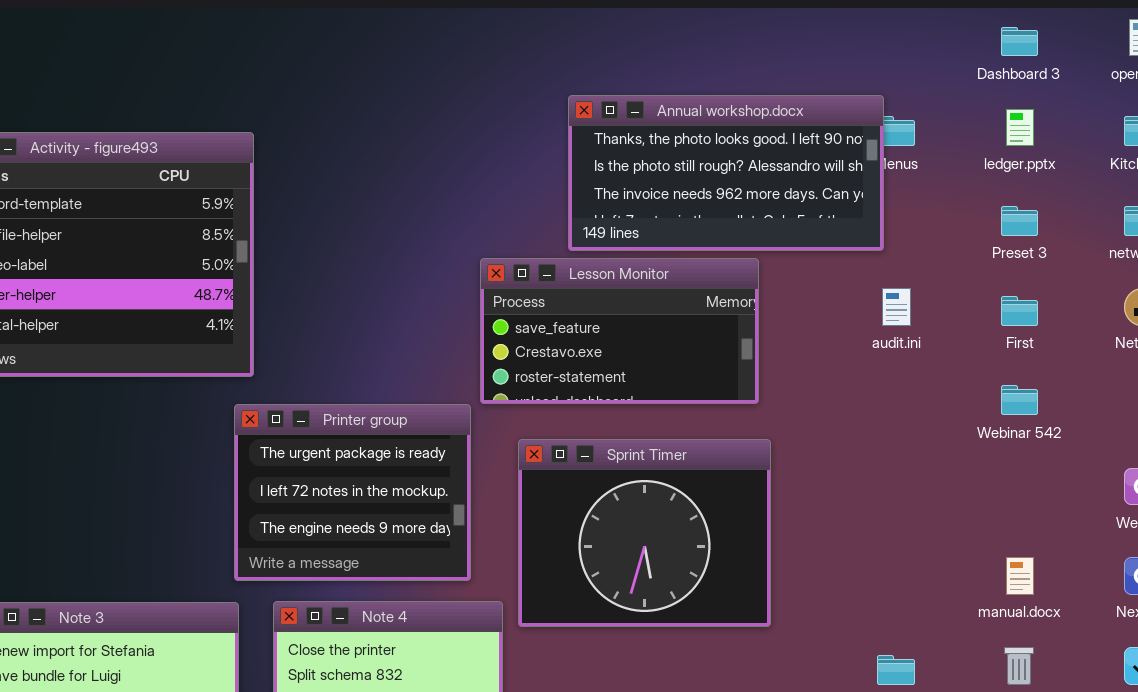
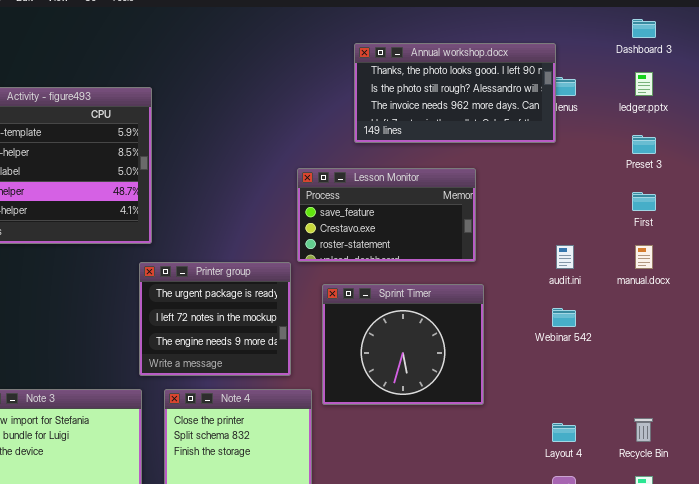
Annual workshop.docx: [568,95,884,251] -> [354,43,556,143], moved
audit.ini: [882,288,911,326] -> [556,245,574,269], moved
Webinar 542: [1001,385,1038,415] -> [552,308,576,327], moved
manual.docx: [1006,557,1034,595] -> [635,245,653,269], moved

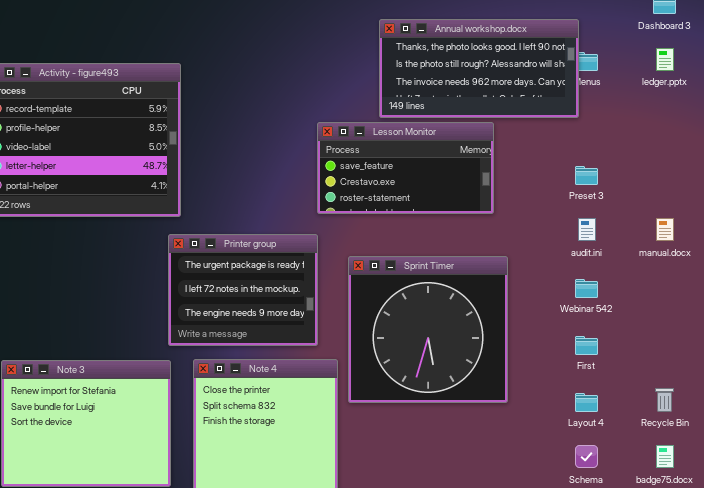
Preset 3: [632,135,656,154] -> [575,166,598,185], moved
Lesson Monitor: [297,168,476,262] -> [317,122,494,214], moved
First: [632,192,656,211] -> [575,336,598,355], moved
Sprint Timer: [322,284,484,405] -> [348,256,508,403], resized

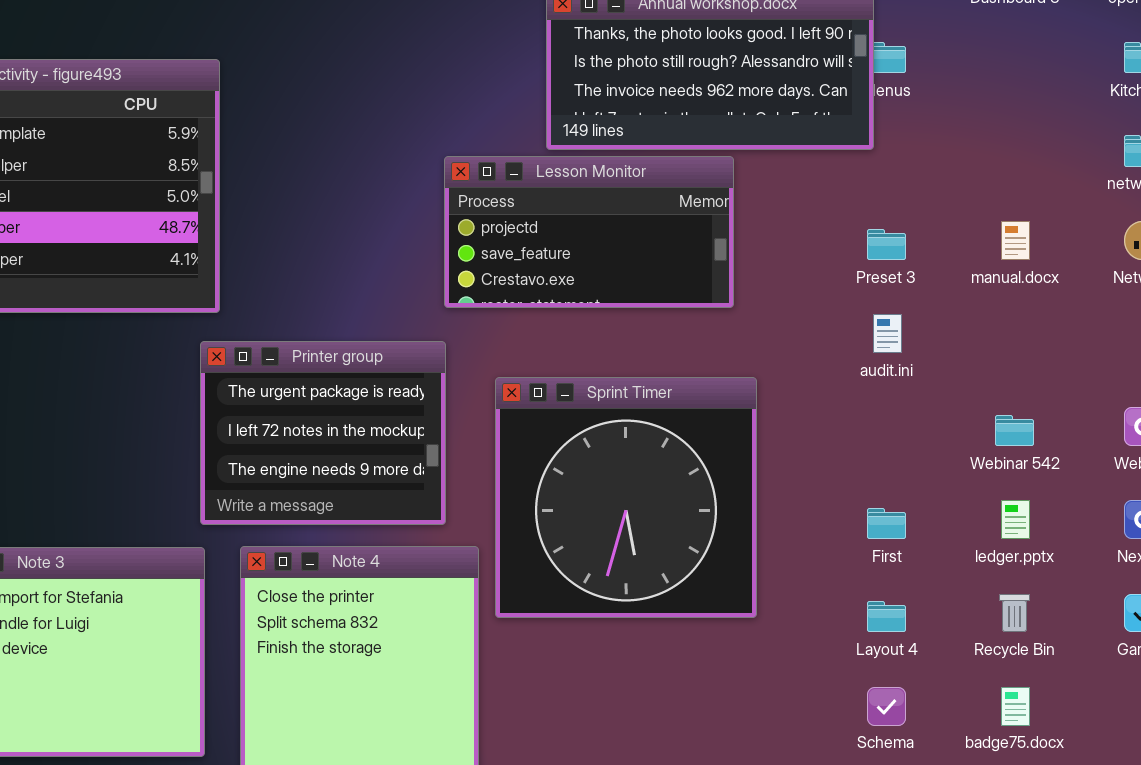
ledger.pptx: [656,48,674,71] -> [1001,500,1030,539], moved
Lesson Monitor: [317,122,494,214] -> [444,156,734,308], scrolled up 1 row
manual.docx: [656,218,674,241] -> [1001,221,1030,260], moved
Webinar 542: [575,279,598,298] -> [995,415,1034,446], moved

